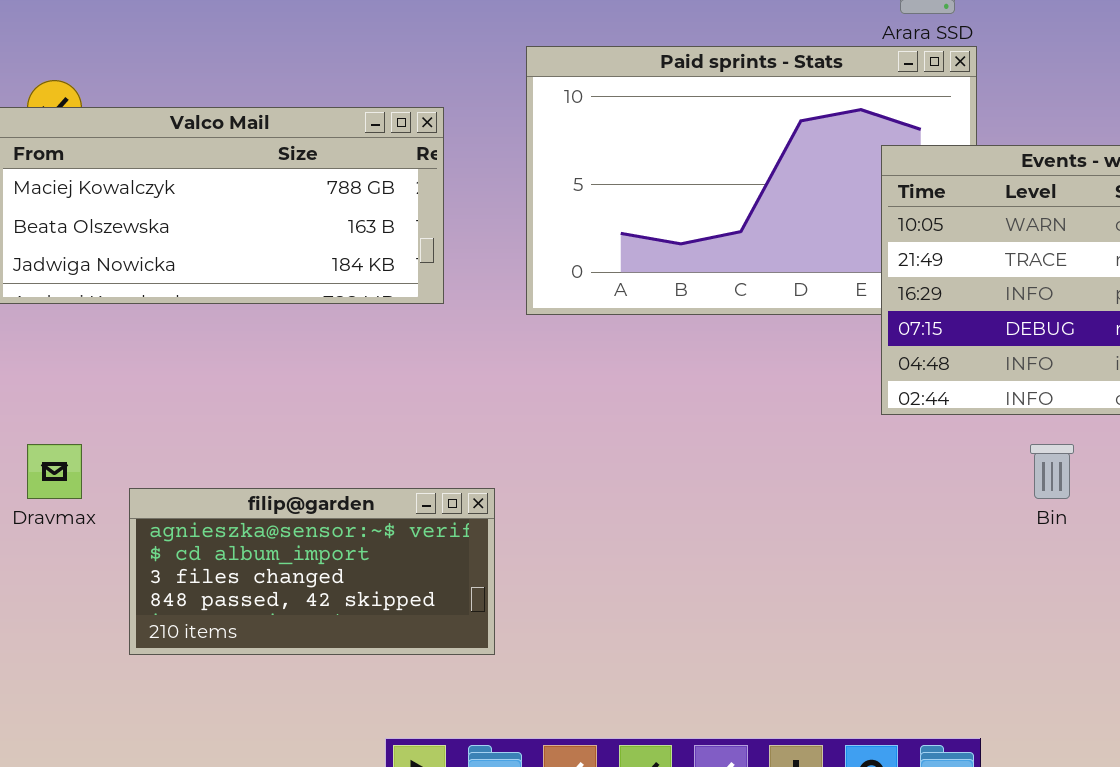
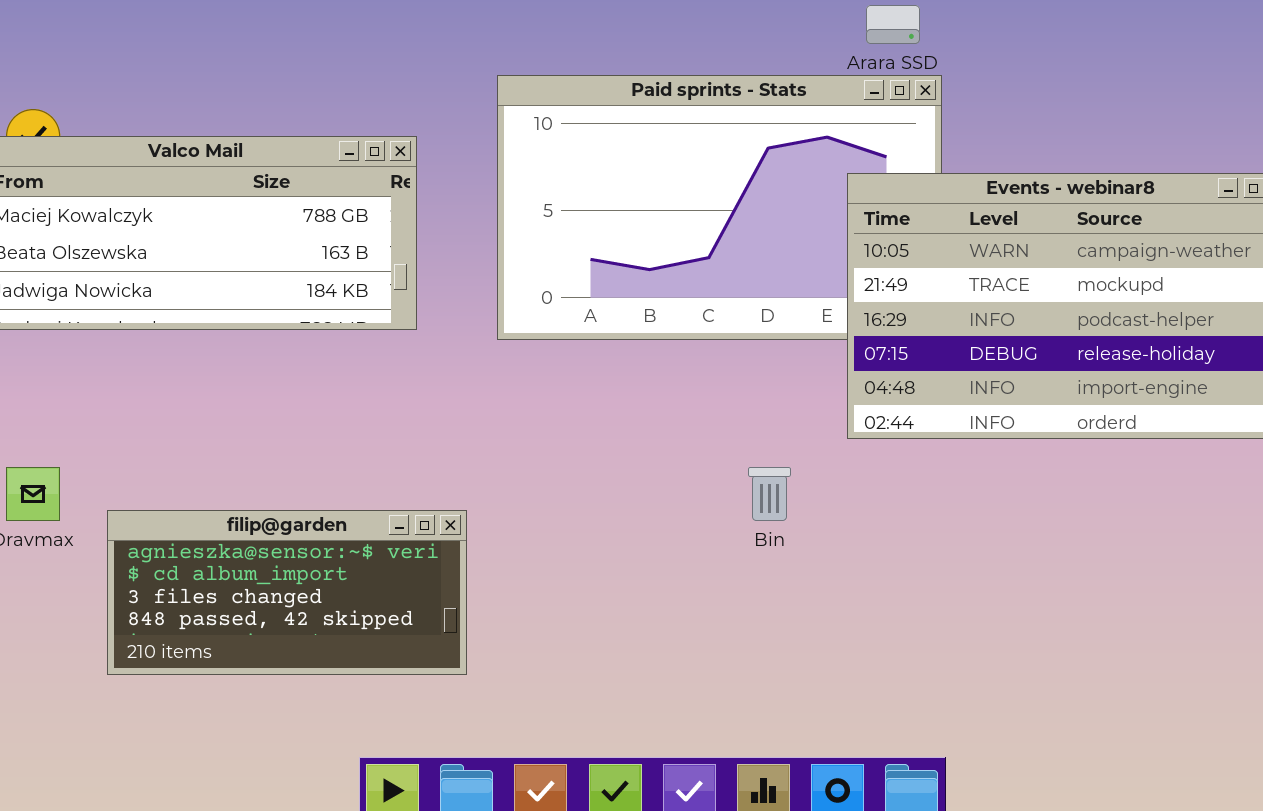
Bin: [1030,444,1074,499] -> [748,467,791,521], moved

